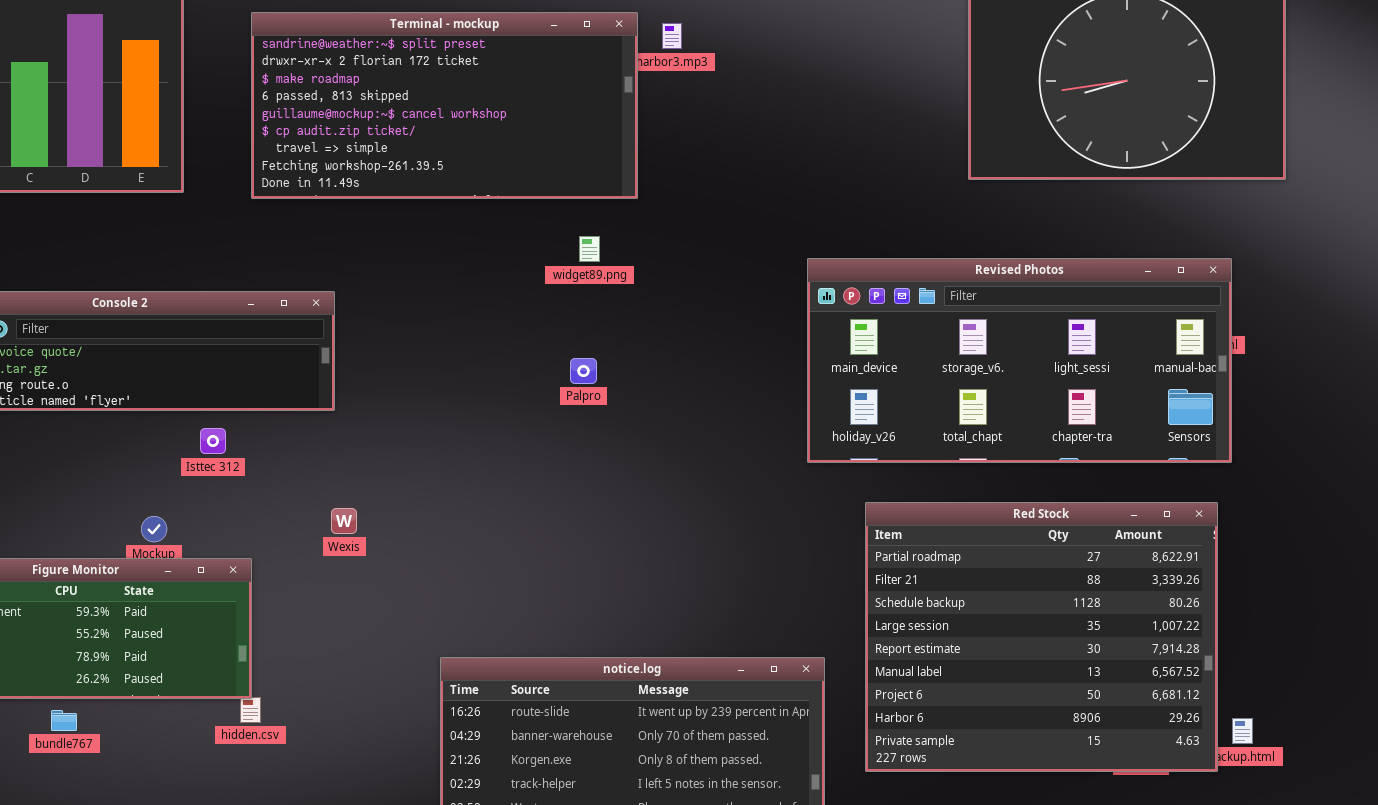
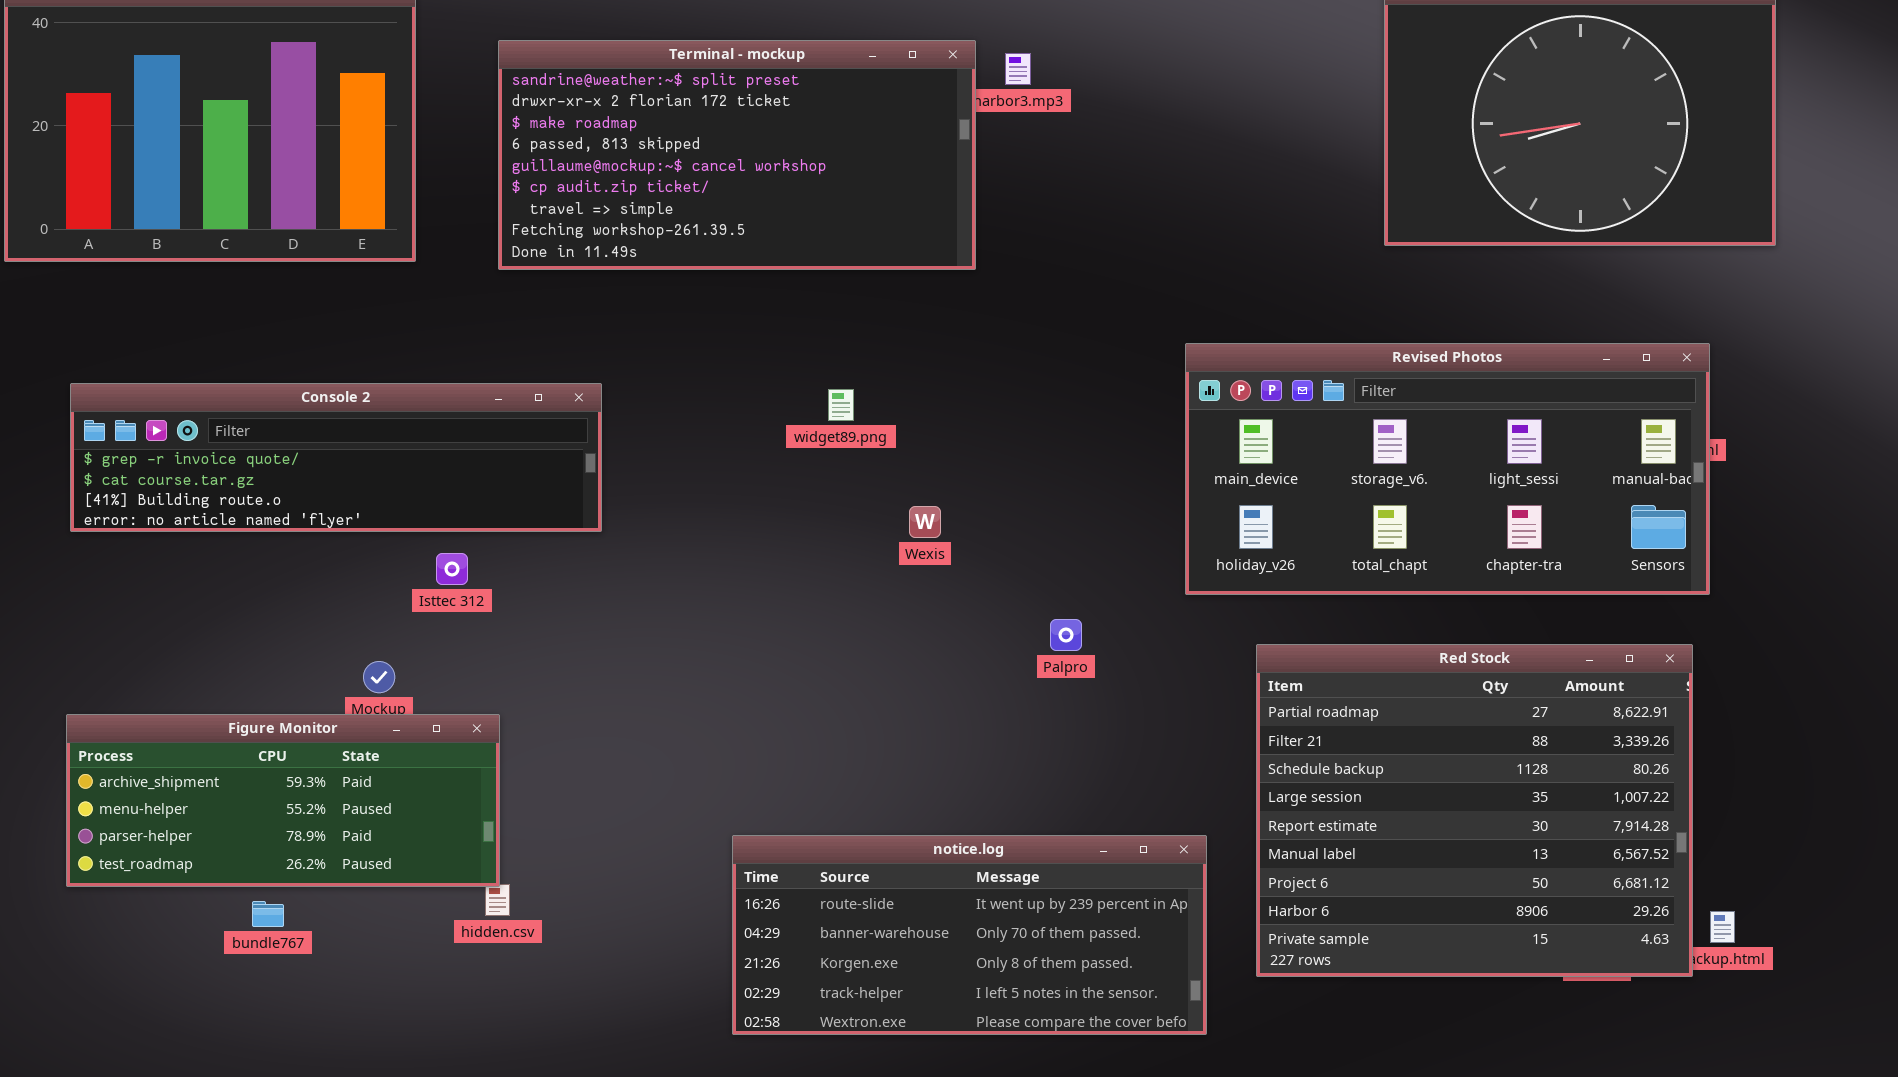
widget89.png: [579,236,600,262] -> [828,389,854,421], moved
Palpro: [570,358,597,384] -> [1050,619,1082,651], moved
Wexis: [331,508,357,534] -> [909,506,941,538], moved

